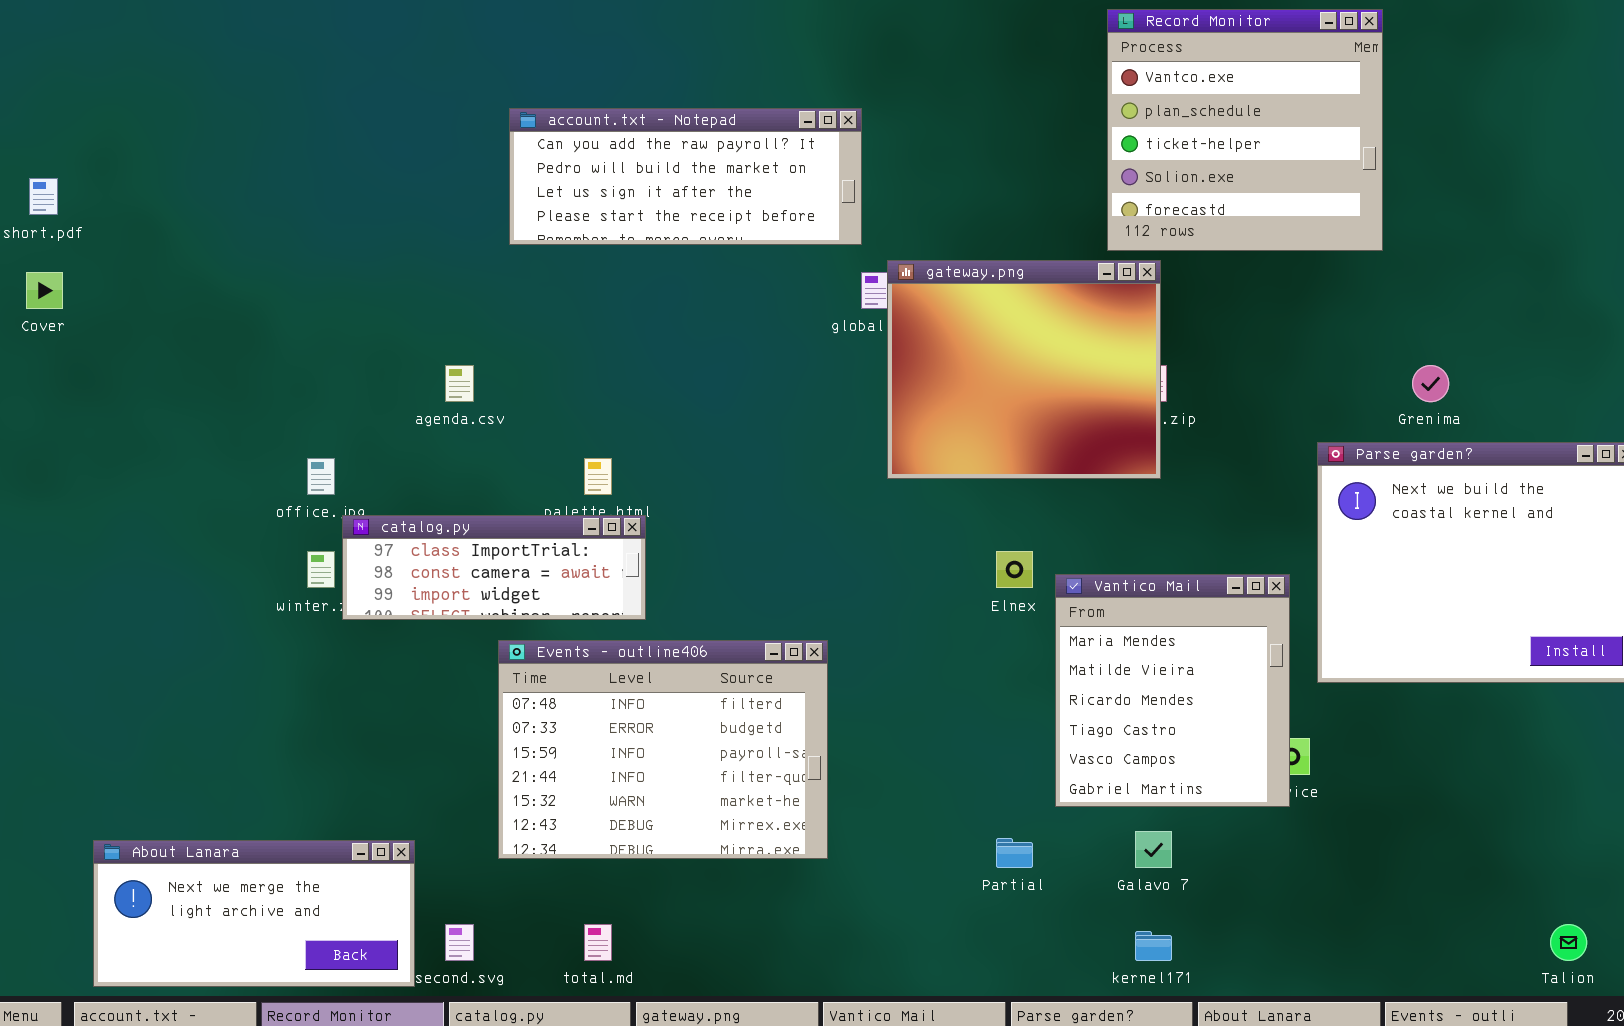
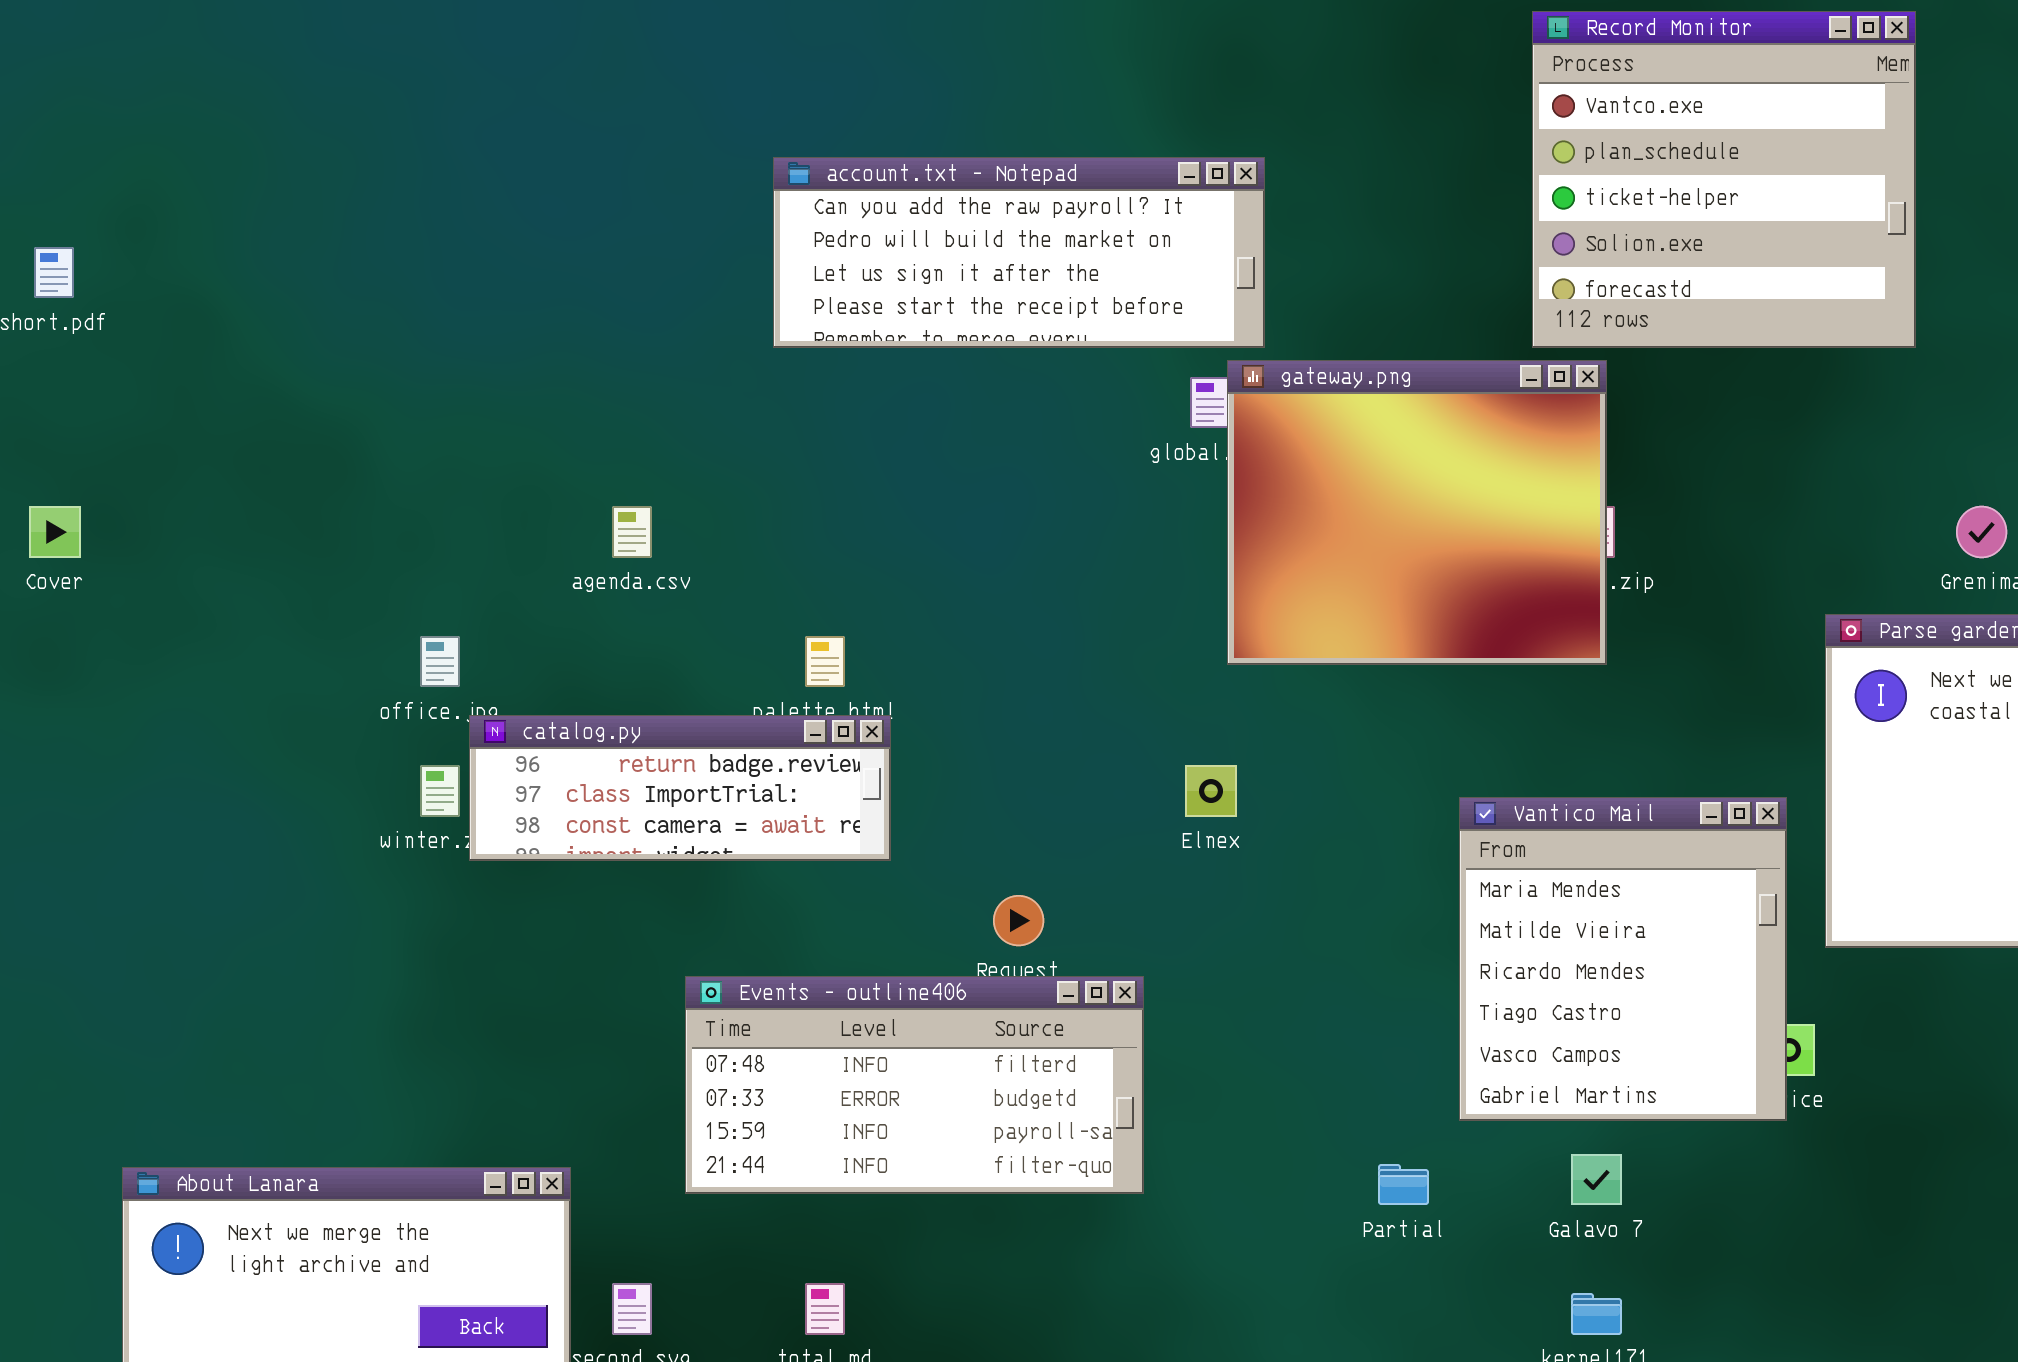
account.txt - Notepad: [509,108,862,245] -> [773,157,1265,348], moved
Cover: [26,272,63,309] -> [29,506,81,558], moved
catalog.py: [342,515,646,620] -> [469,715,891,861], scrolled up 1 row
Elnex: [996,551,1033,588] -> [1185,765,1237,817], moved
Events - outline406: [498,640,828,859] -> [685,976,1144,1194], resized

